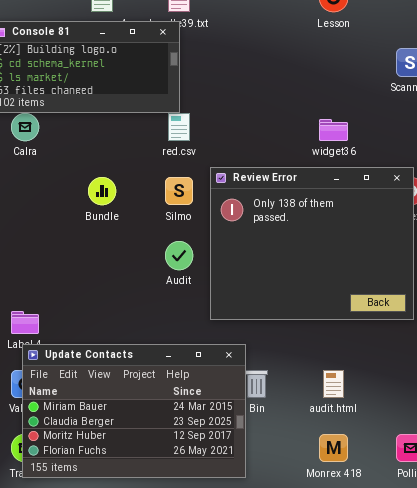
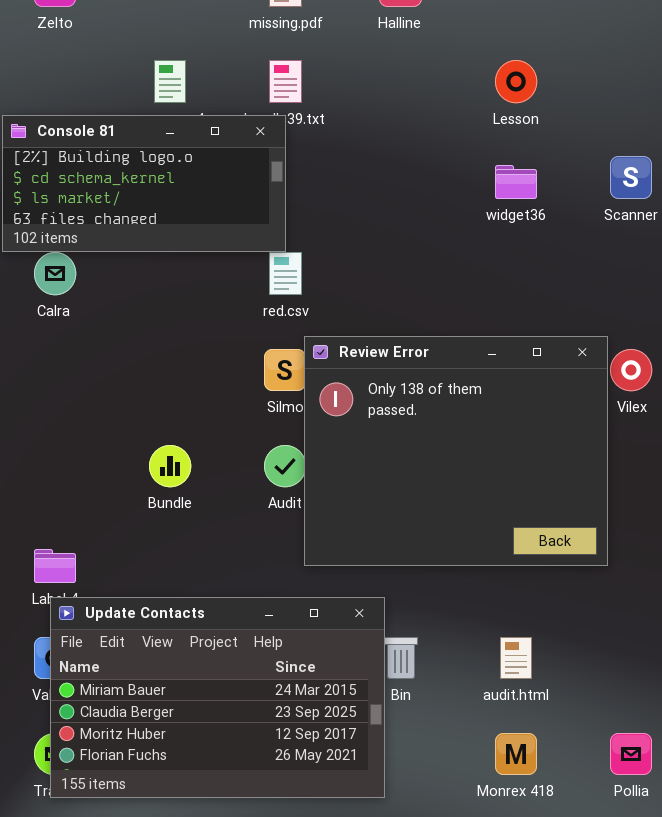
widget36: [319,119,348,141] -> [495,165,537,199], moved
Review Error: [210,167,414,320] -> [304,336,608,566], moved
Bundle: [88,177,116,205] -> [149,445,191,487], moved

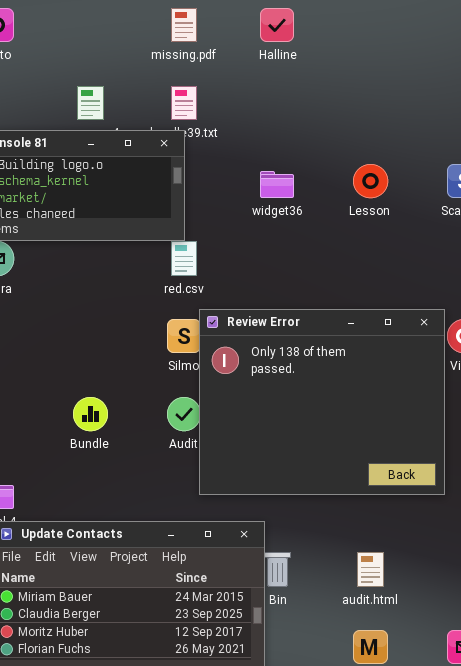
Lesson: [495,60,537,103] -> [353,164,388,198], moved
widget36: [495,165,537,199] -> [260,171,294,198], moved

